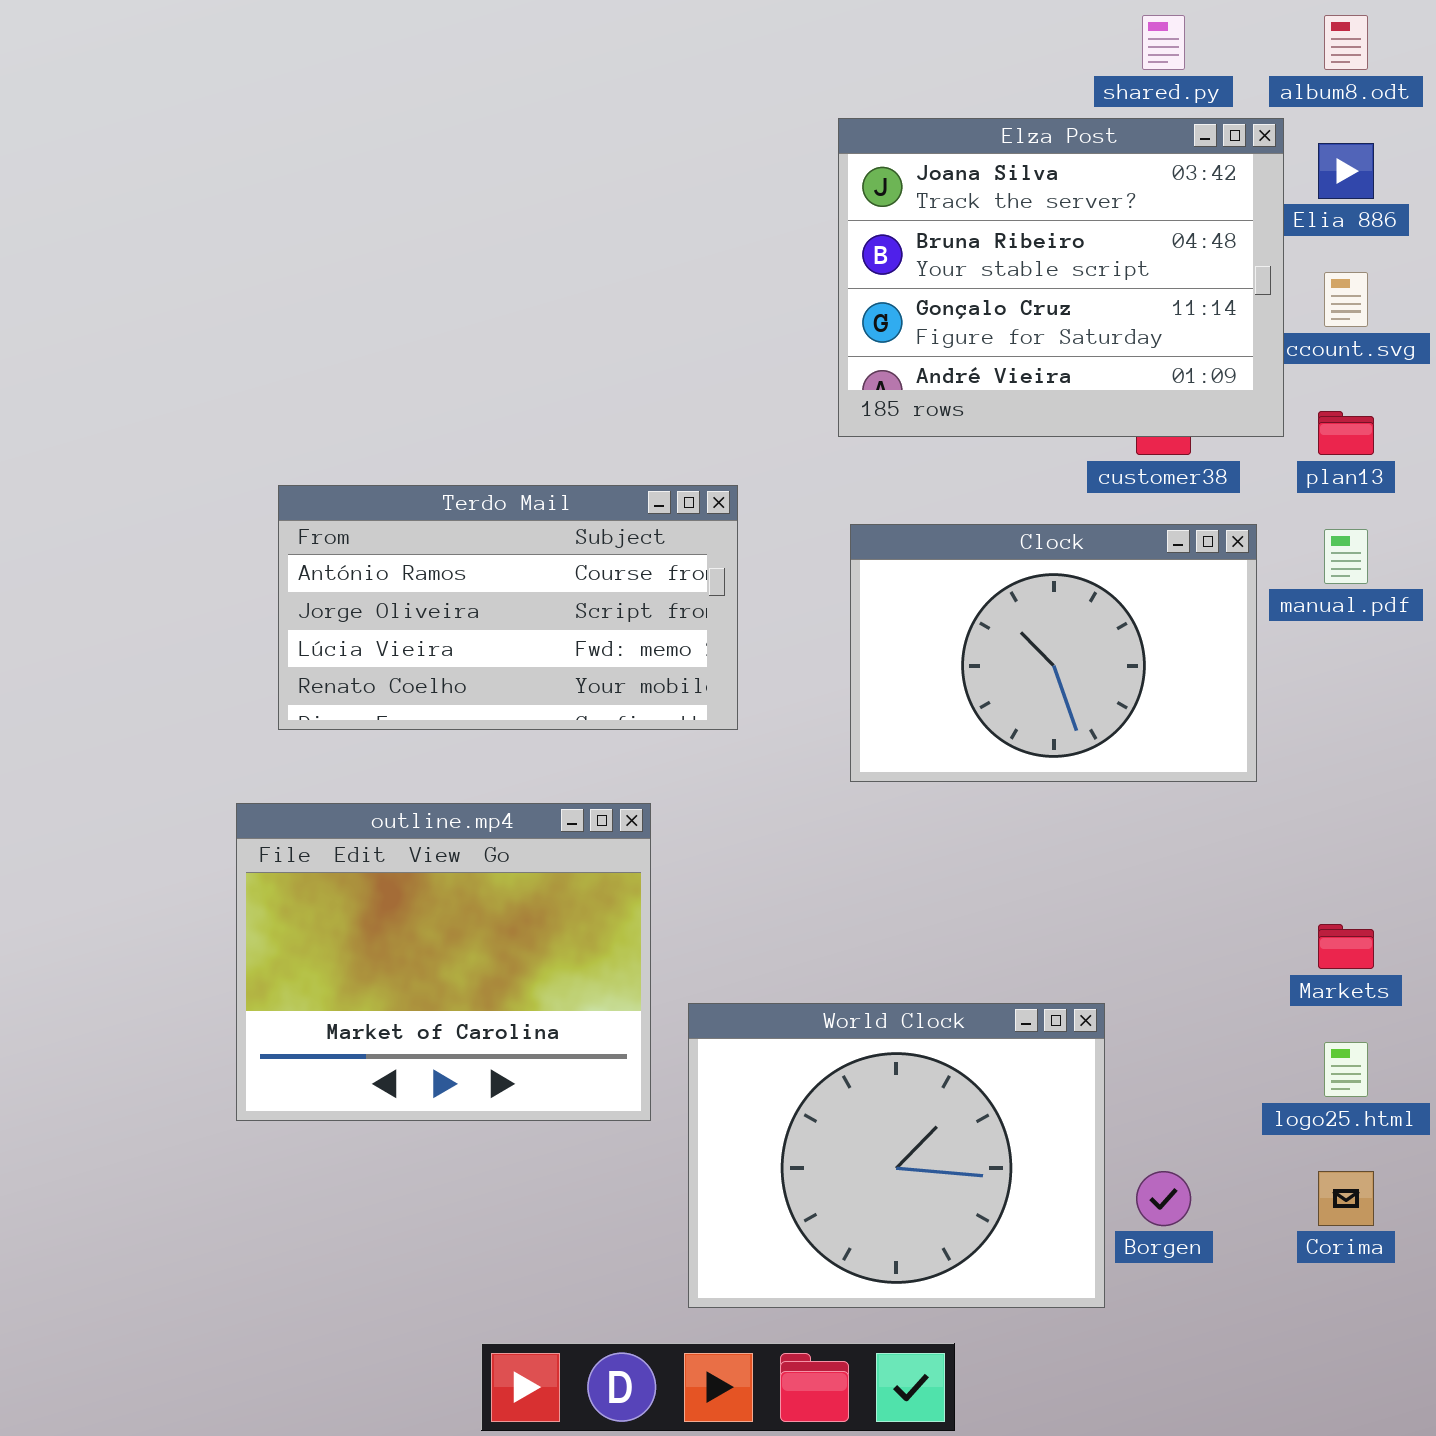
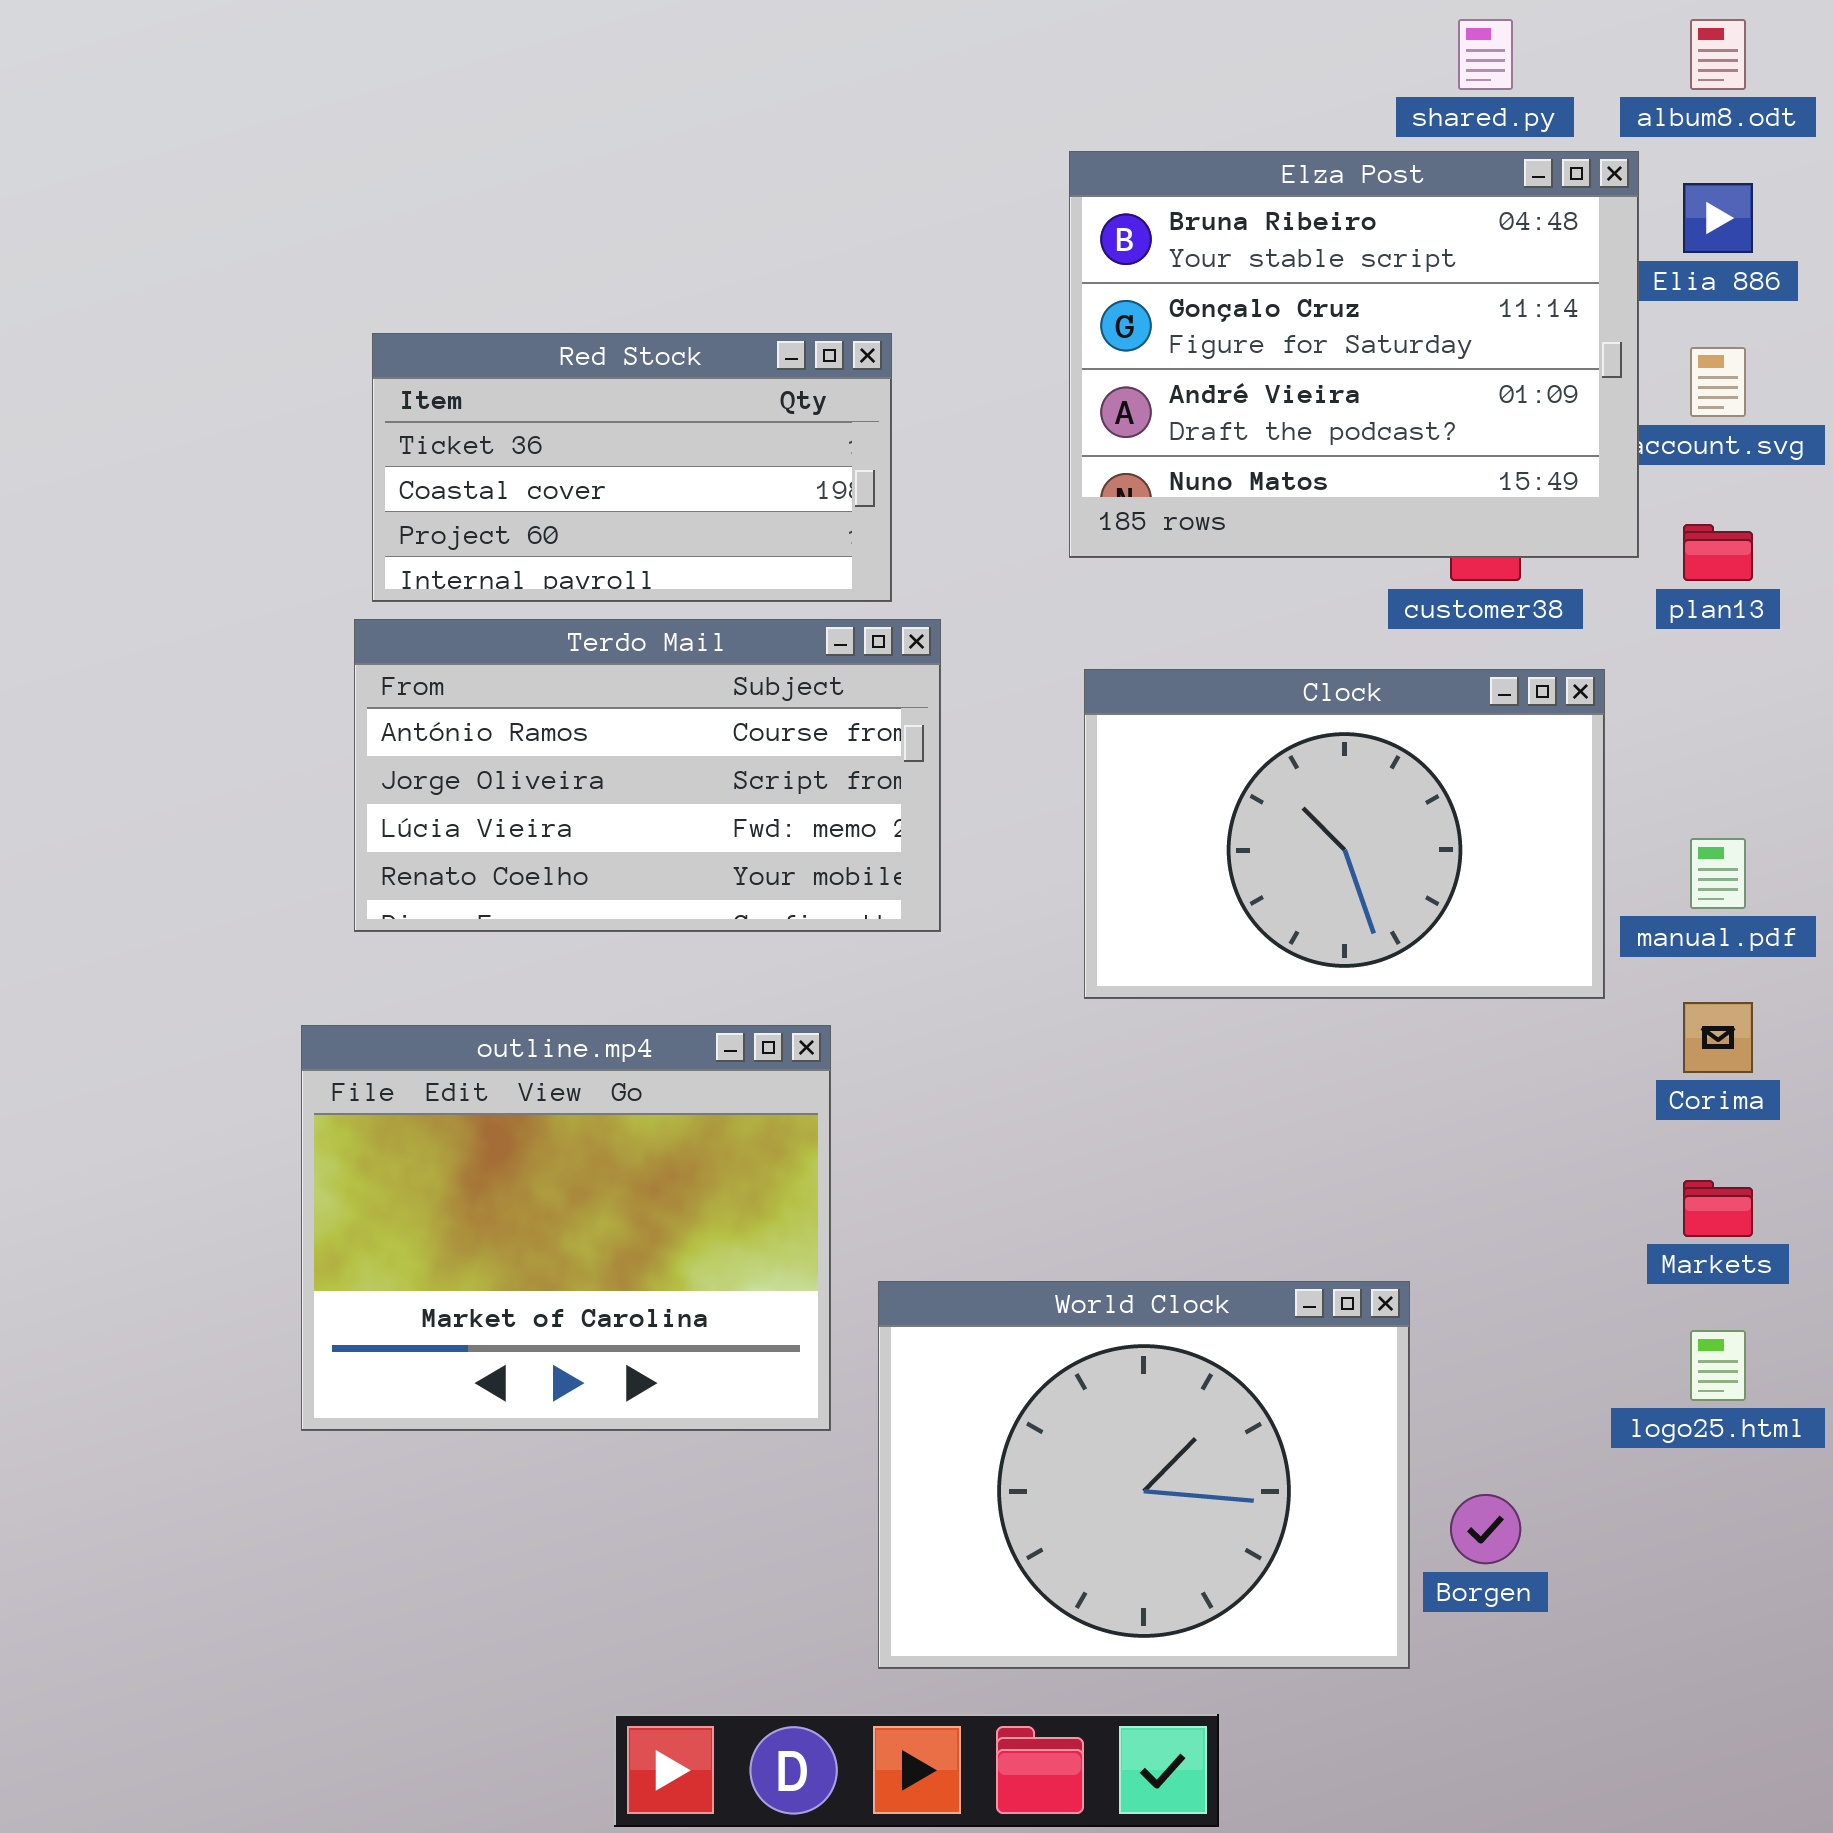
Elza Post: [838,118,1284,437] -> [1069,151,1639,558], scrolled down 1 row
Red Stock: none -> [372,333,892,602], opened
manual.pdf: [1324,529,1368,584] -> [1690,838,1746,909], moved
Corima: [1318,1171,1374,1226] -> [1683,1002,1753,1073], moved

